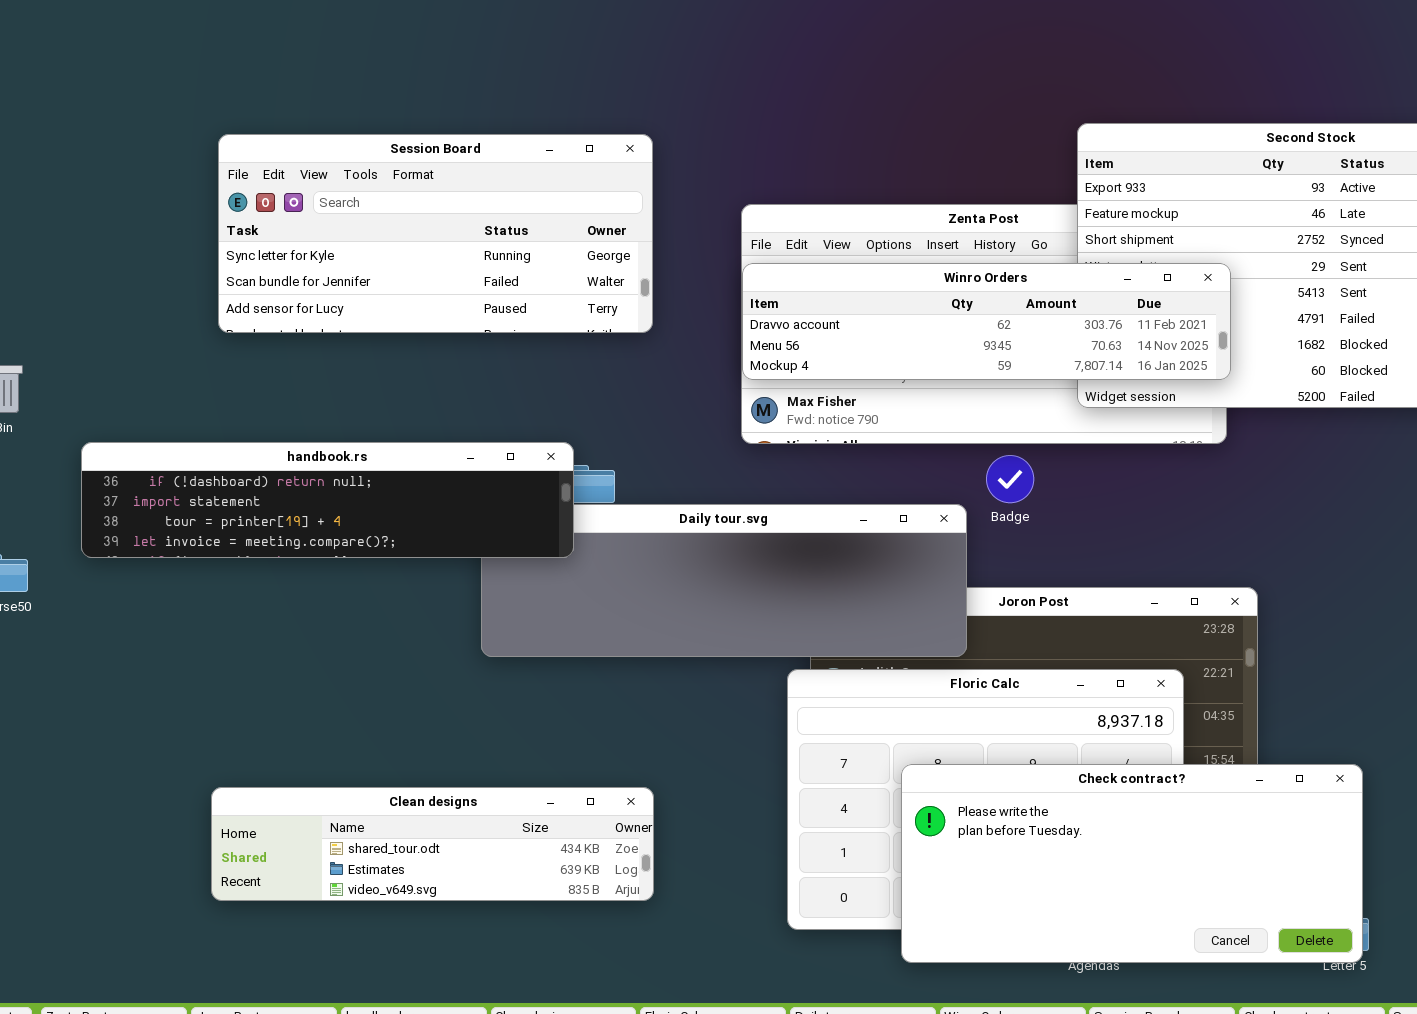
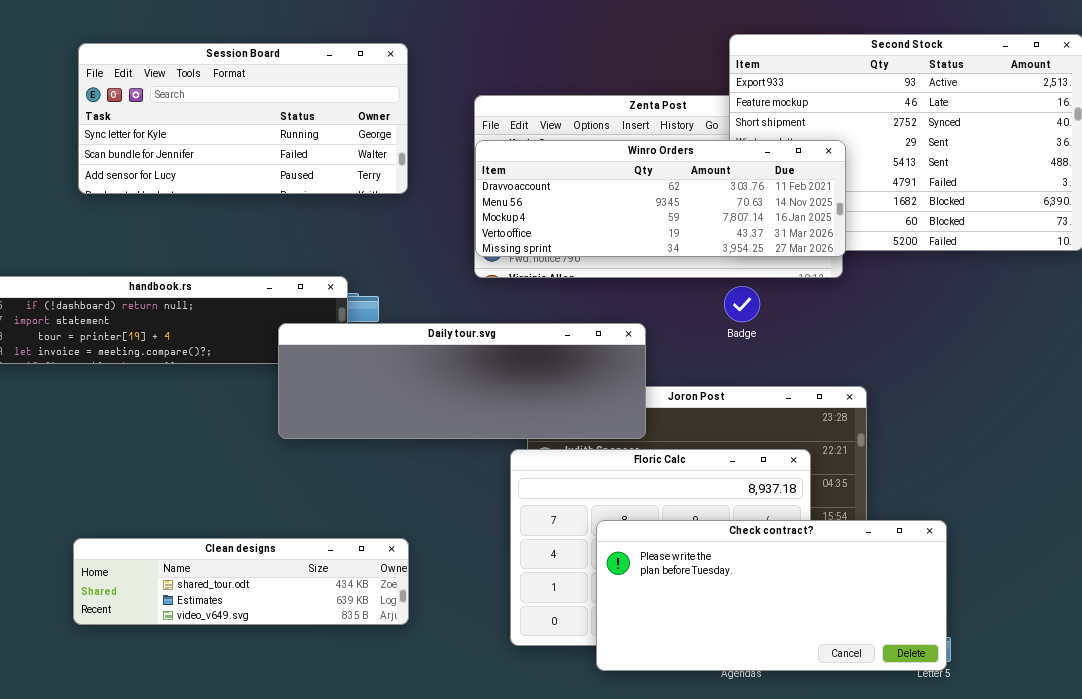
Winro Orders: [742,263,1231,380] -> [475,140,846,257], resized
Badge: [986,455,1034,503] -> [724,286,760,322], moved
Daily tour.svg: [481,504,967,657] -> [278,323,646,439], raised

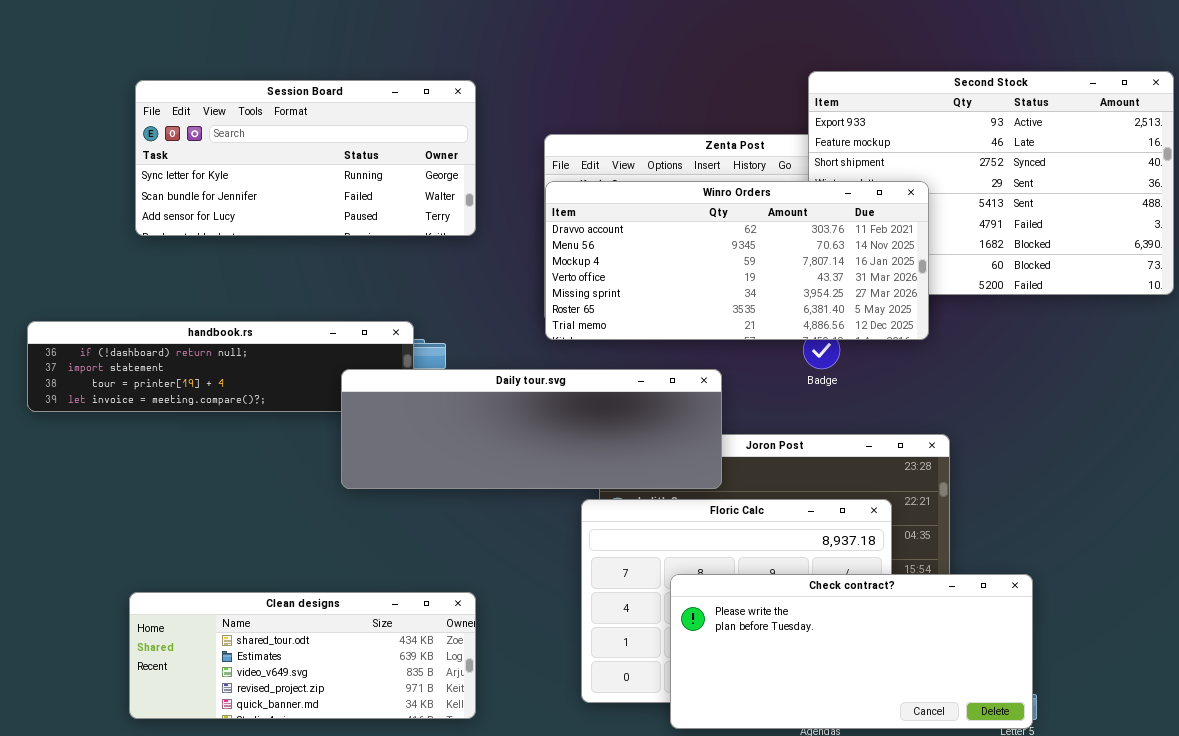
Winro Orders: [475,140,846,257] -> [545,181,929,340], resized
Clean designs: [73,538,409,625] -> [129,592,476,719], resized

